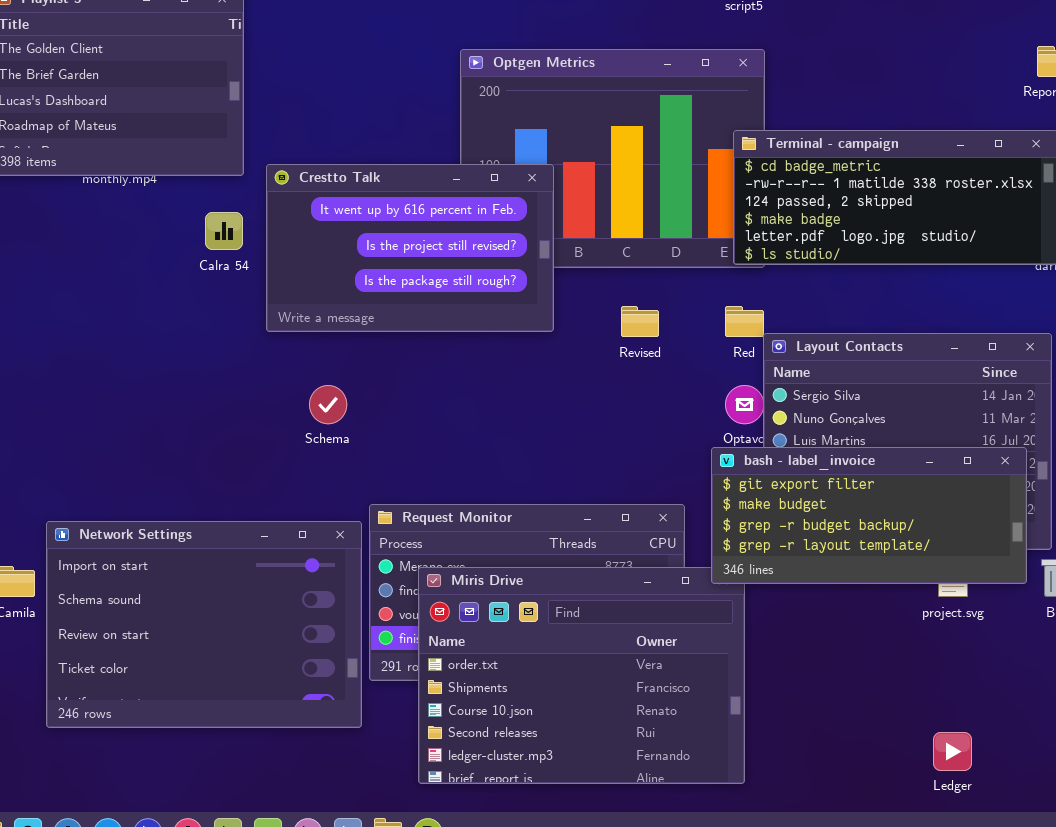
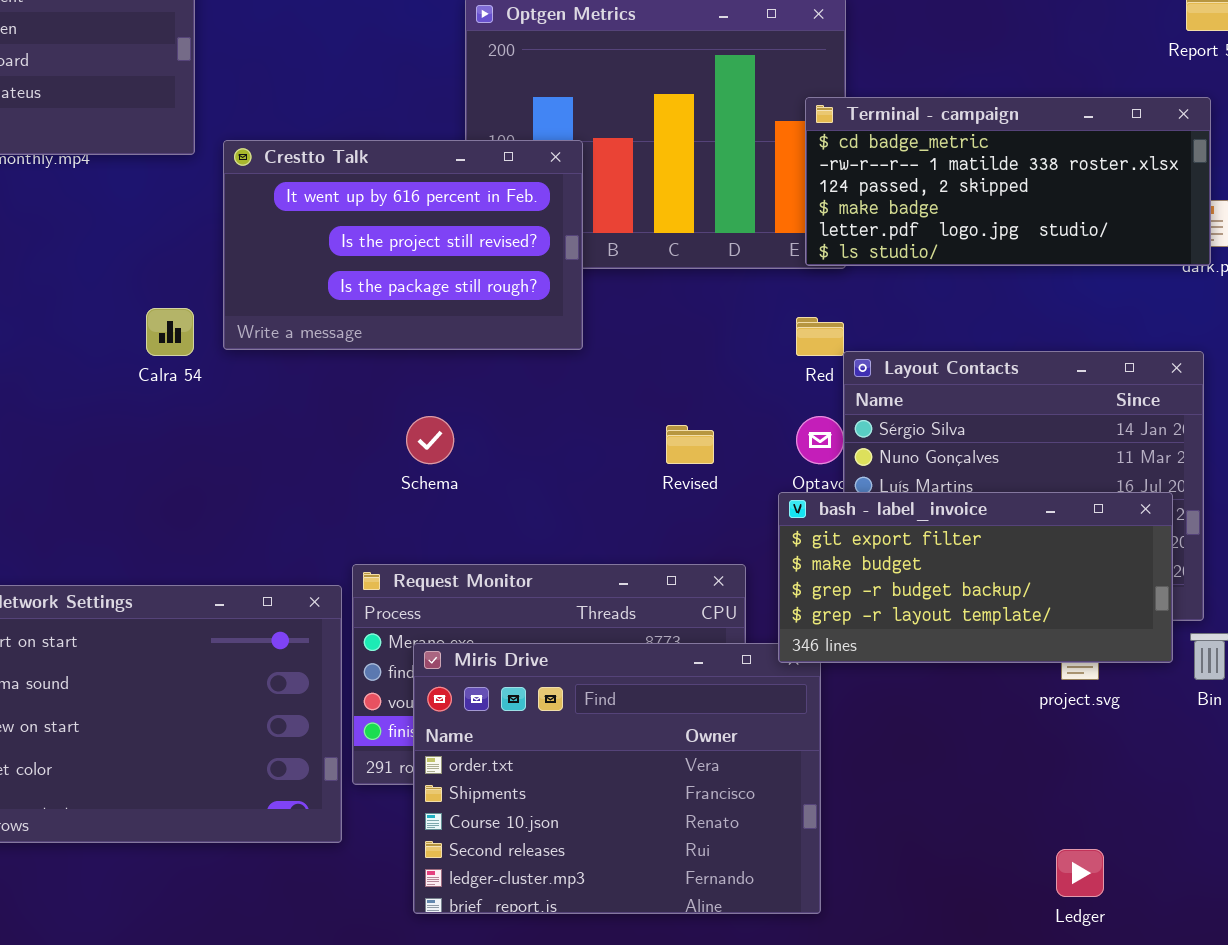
Calra 54: [205,212,243,250] -> [146,308,194,356], moved
Revised: [621,306,659,337] -> [666,425,714,464], moved
Schema: [309,385,347,424] -> [406,416,454,464], moved

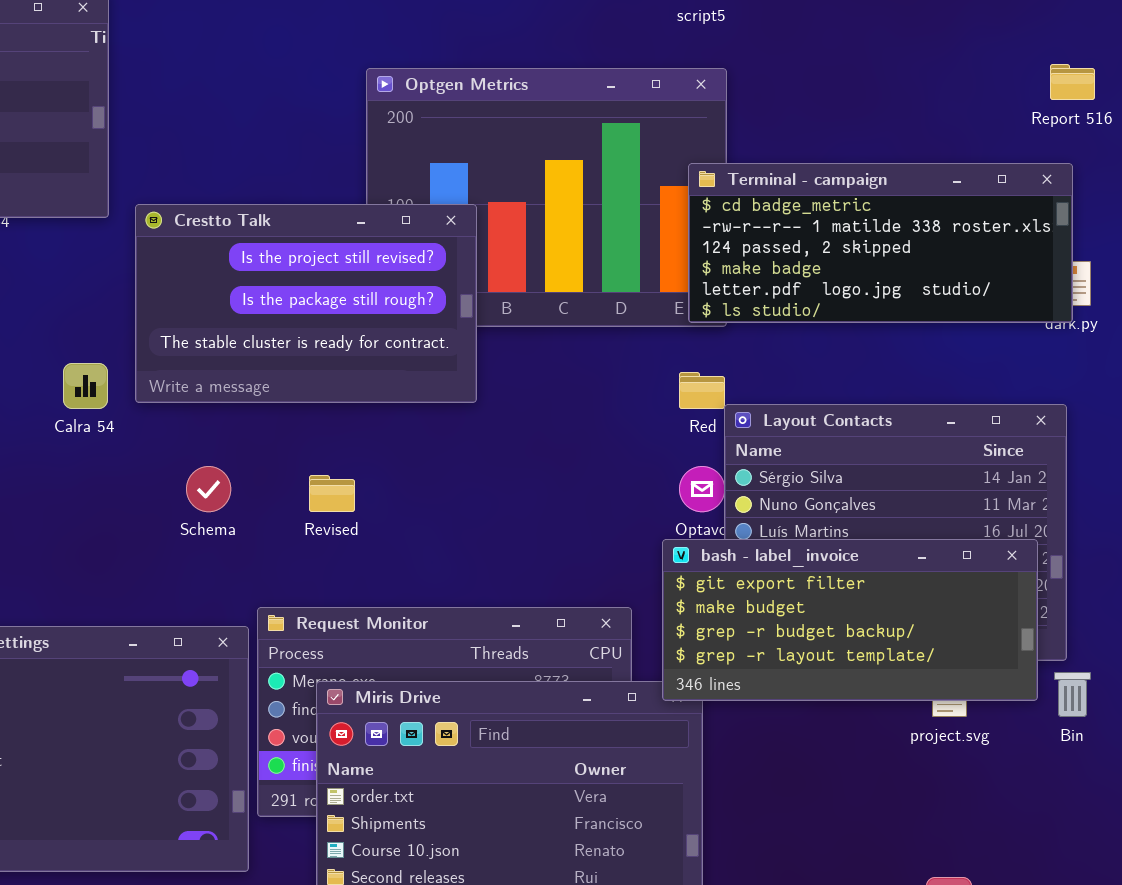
Crestto Talk: [223,140,583,350] -> [135,204,477,403], scrolled down 1 row
Schema: [406,416,454,464] -> [186,466,231,512], moved
Revised: [666,425,714,464] -> [309,475,355,512], moved

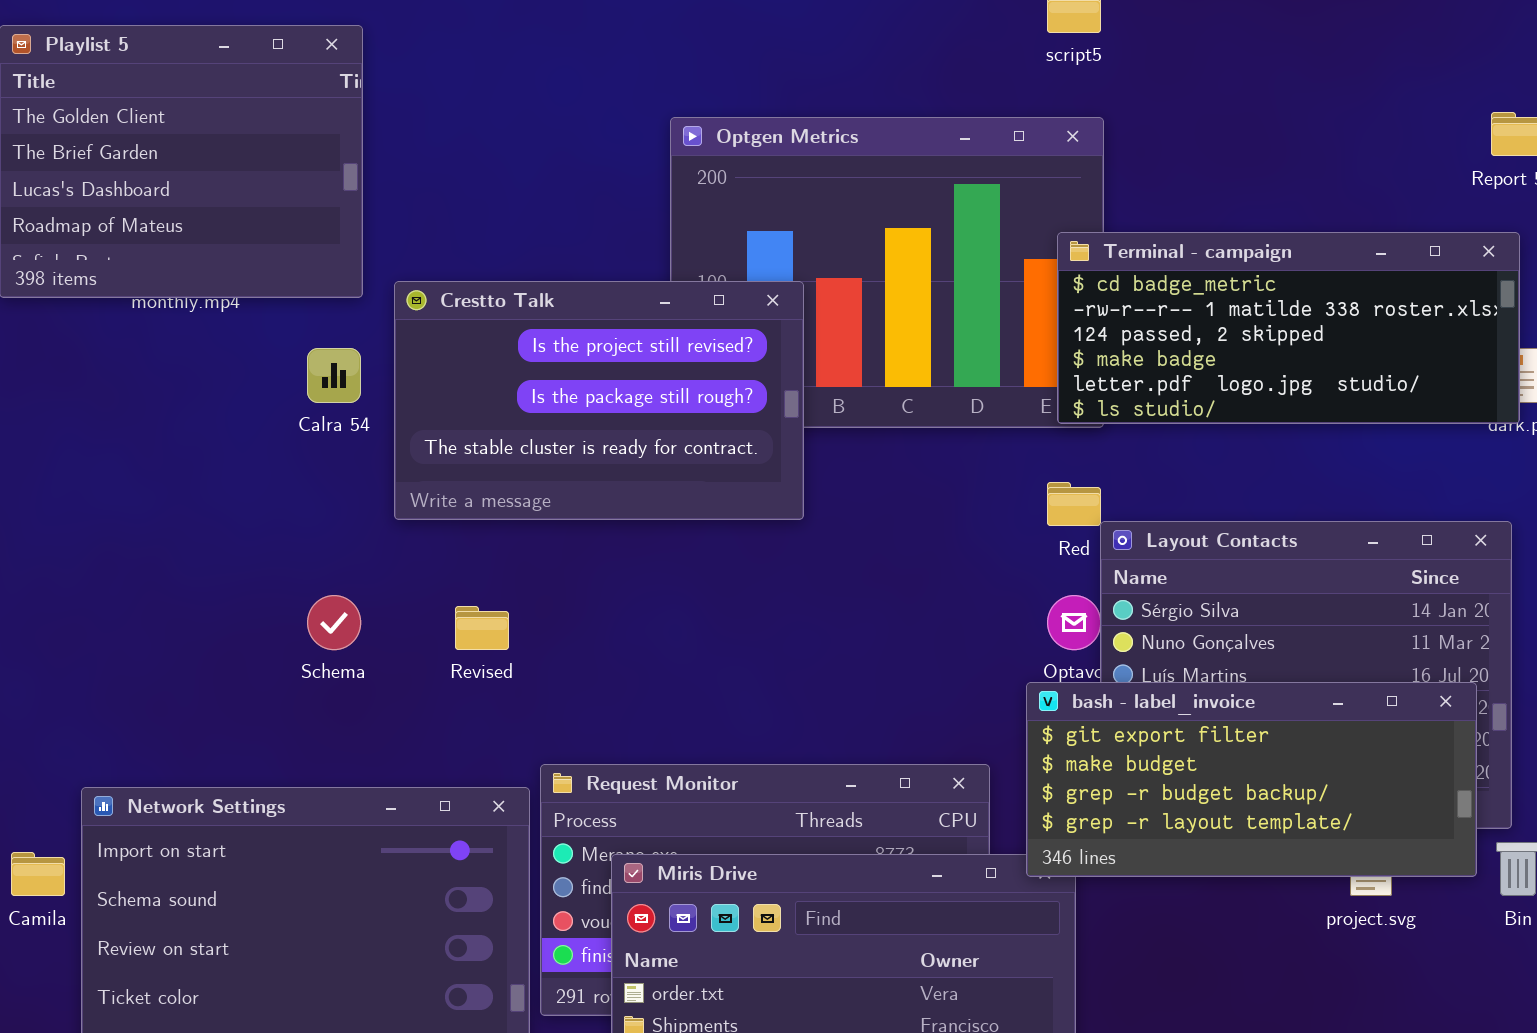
Calra 54: [63,363,108,409] -> [307,348,361,403], moved
Schema: [186,466,231,512] -> [307,595,361,650], moved
Revised: [309,475,355,512] -> [455,606,509,650], moved

